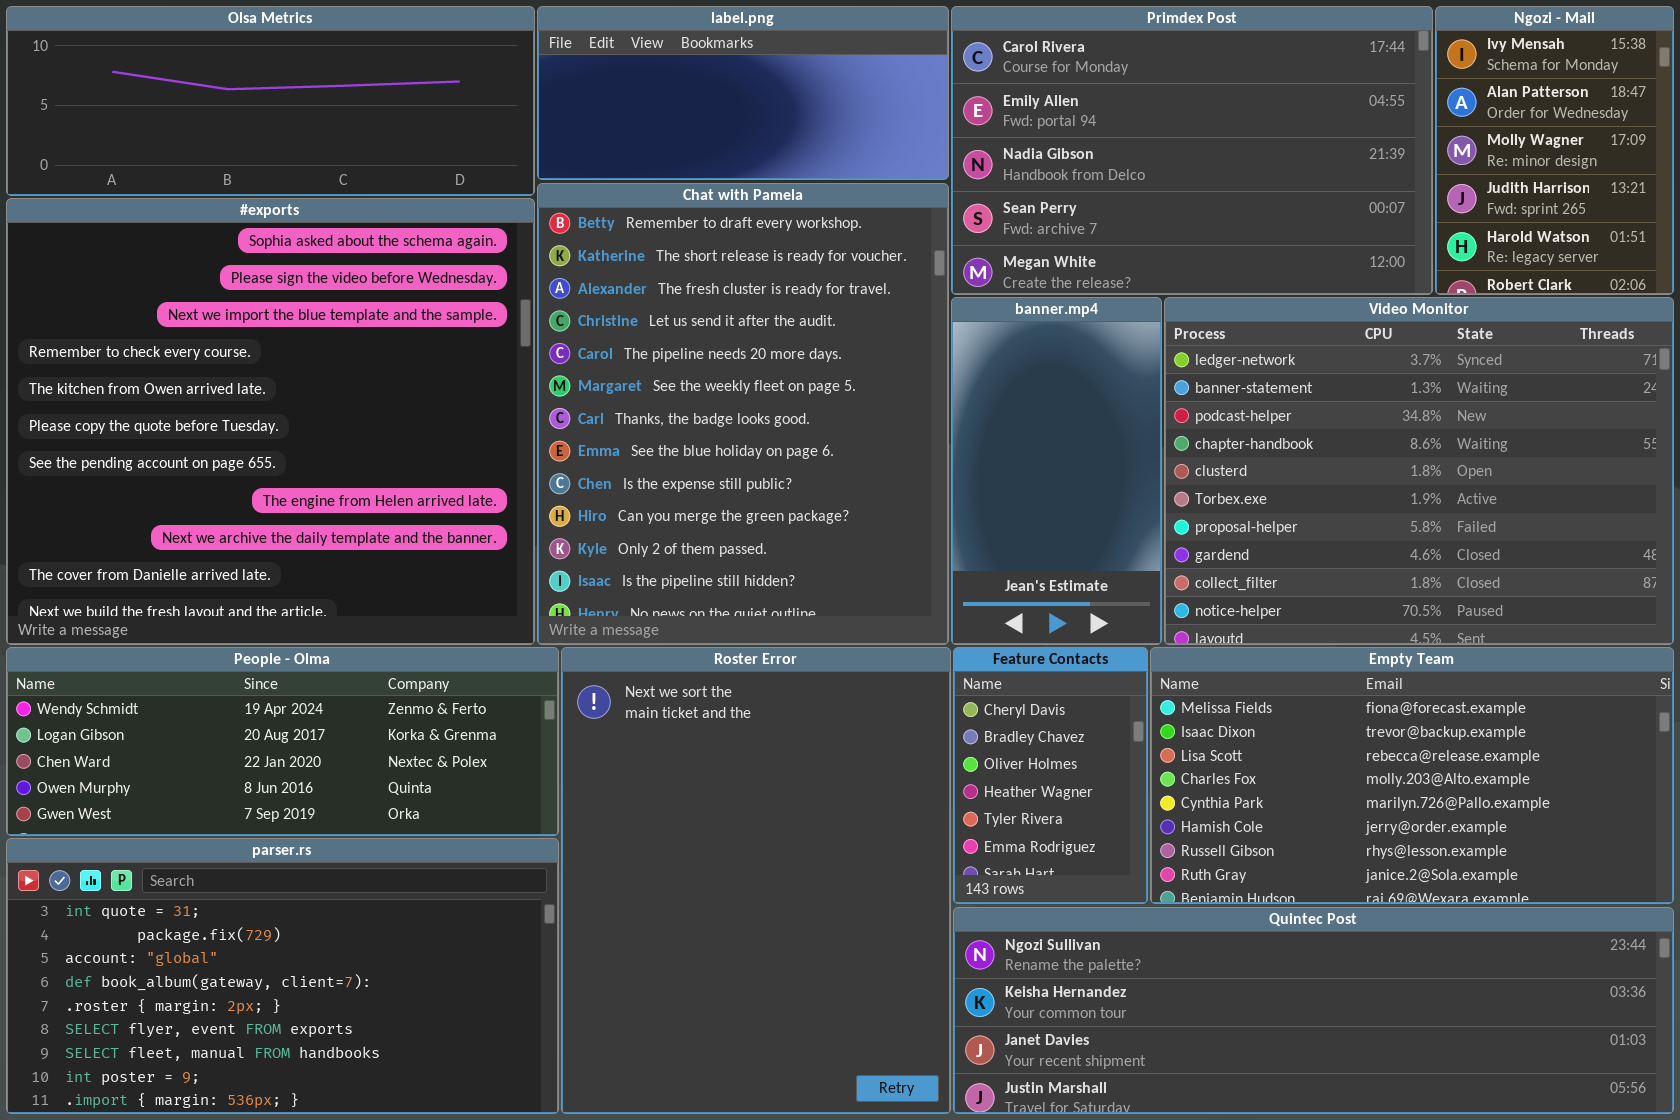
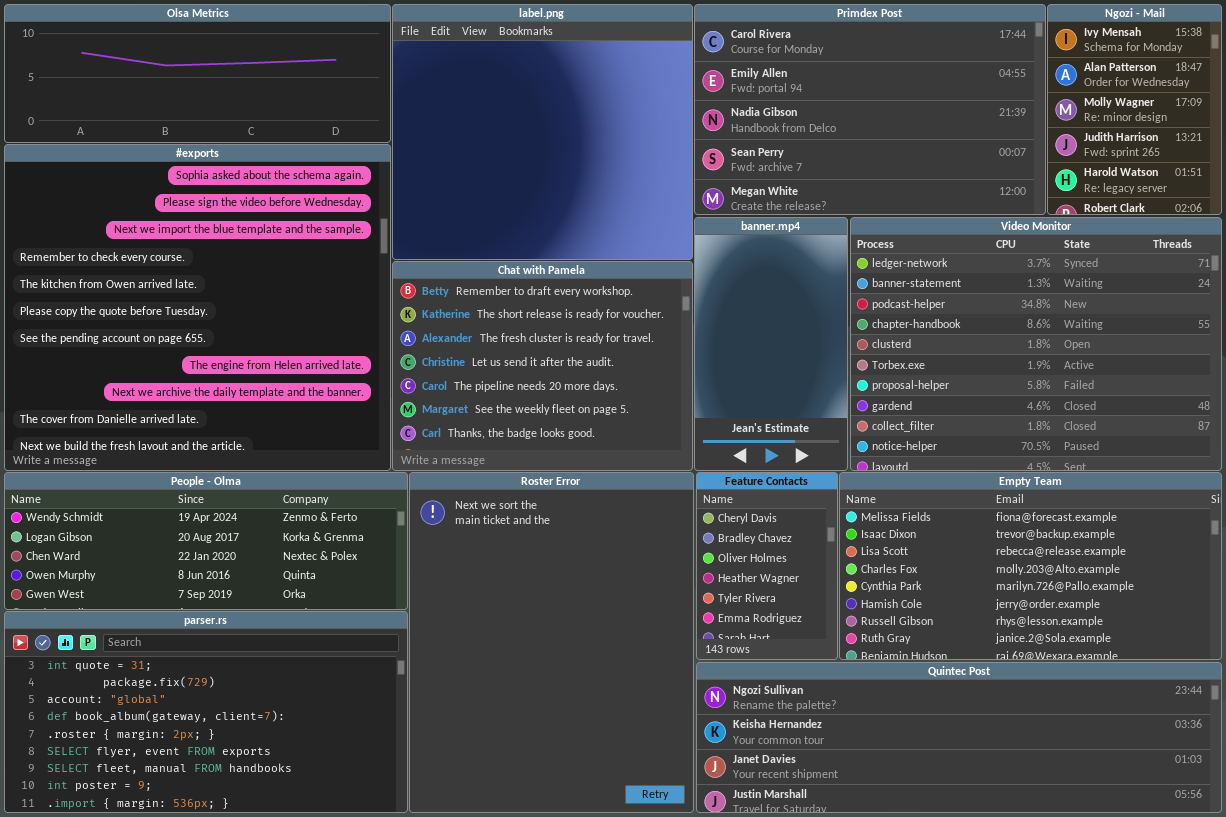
label.png: [537,6,949,180] -> [392,4,693,260], resized
Chat with Pamela: [537,183,949,645] -> [392,261,693,471], resized

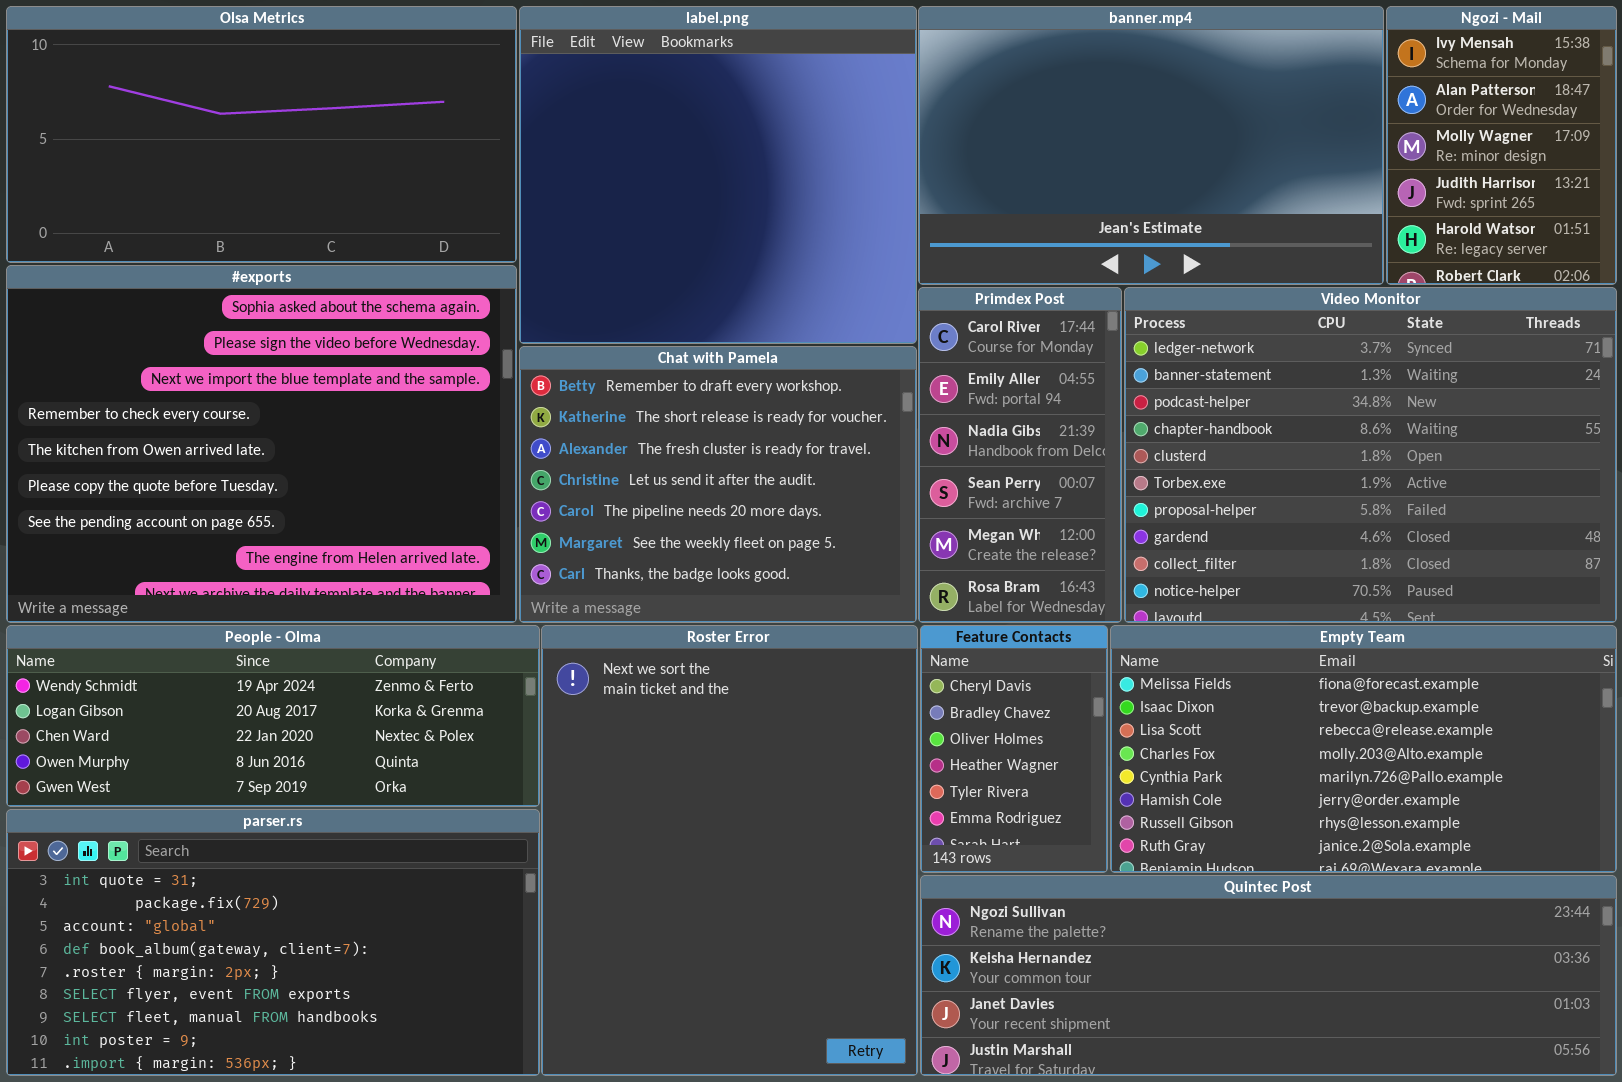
Olsa Metrics: [4,4,391,143] -> [6,6,517,263], resized
Primdex Post: [694,4,1046,215] -> [918,287,1122,623], moved, resized
#exports: [4,144,391,471] -> [6,265,517,623], resized
banner.mp4: [694,217,848,471] -> [918,6,1384,285], moved, resized

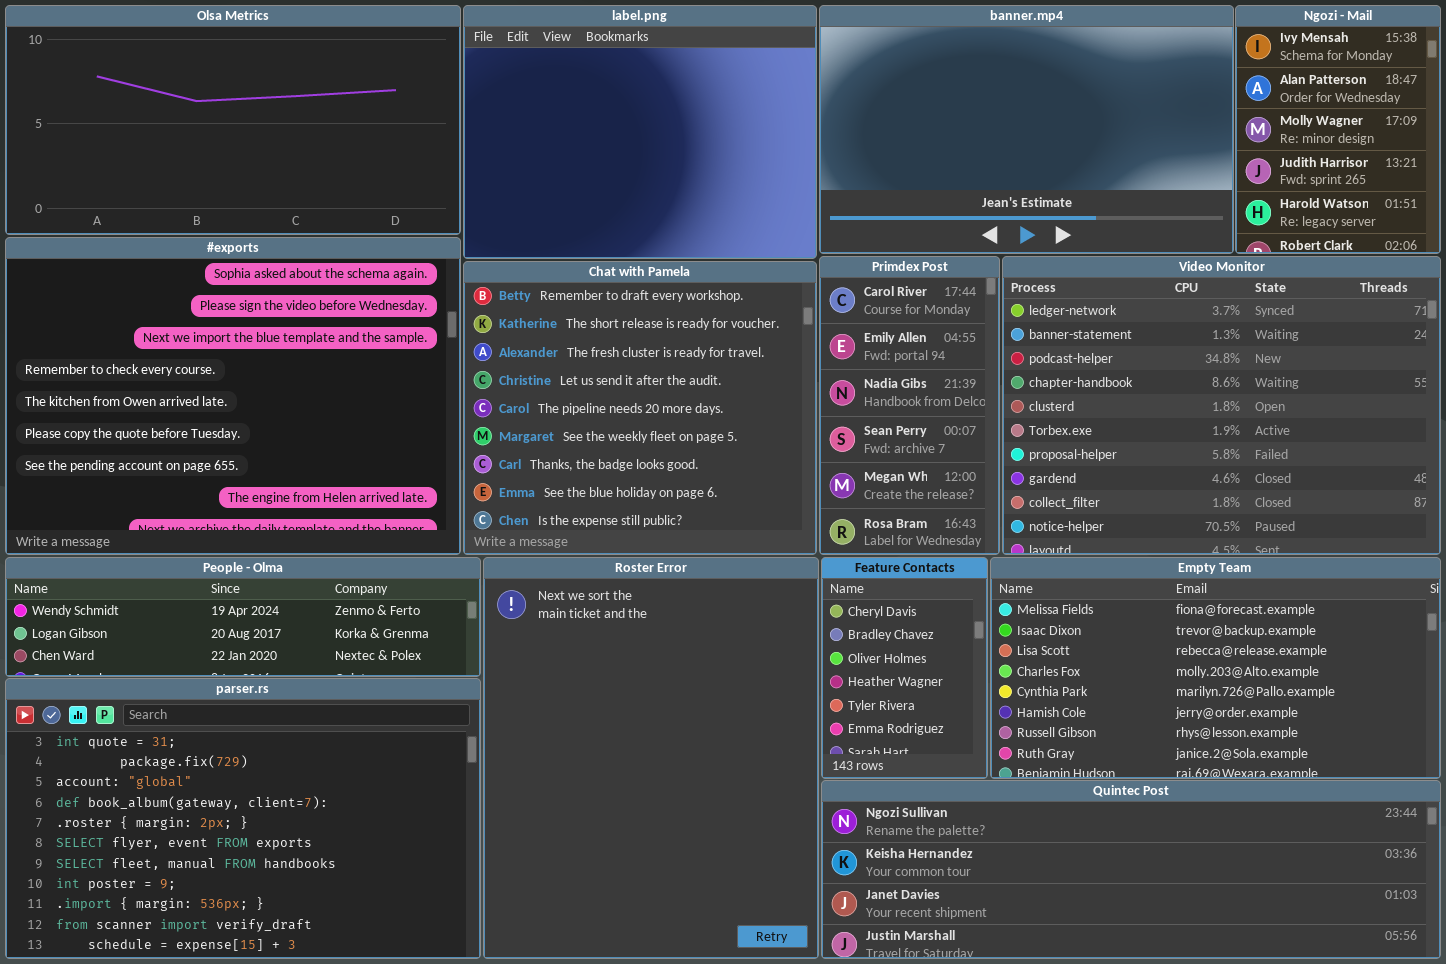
label.png: [519,6,917,344] -> [463,5,817,259], resized
Chat with Pamela: [519,346,917,623] -> [463,261,817,555], resized
People - Olma: [6,625,540,807] -> [5,557,481,677], resized
parser.rs: [6,809,540,1076] -> [5,678,481,959], resized

